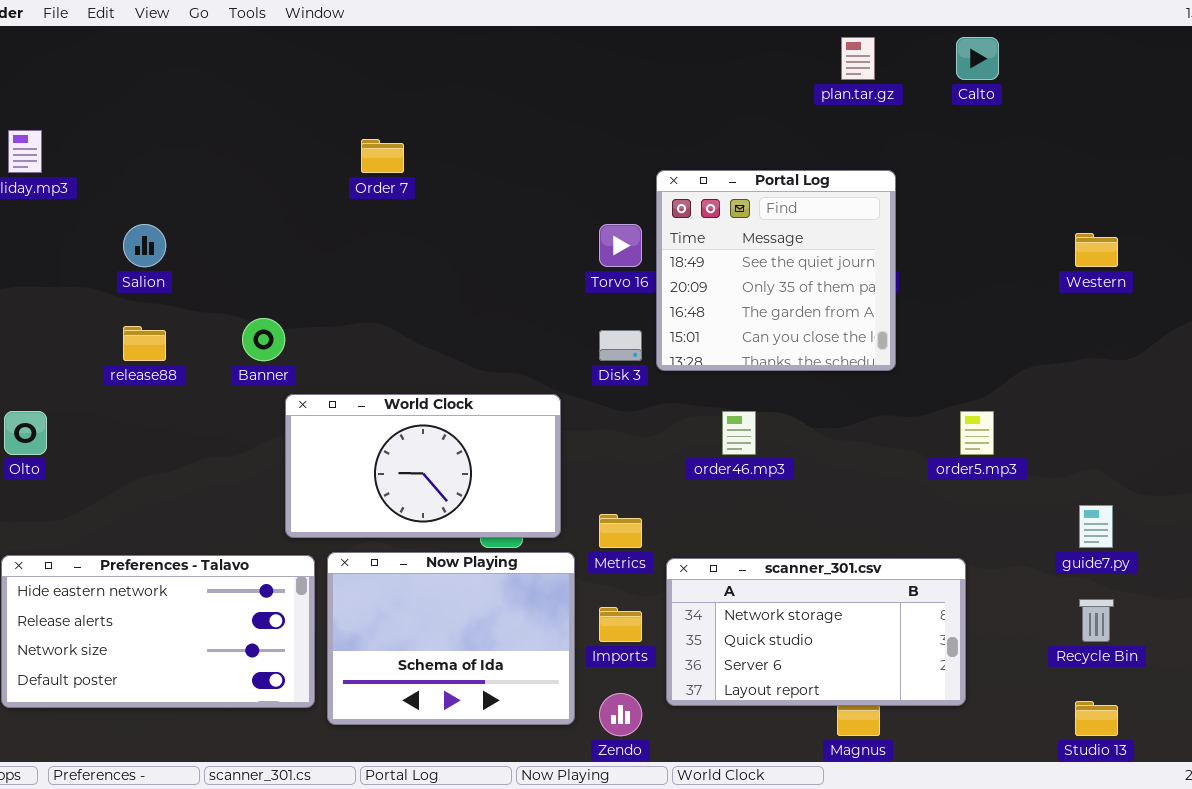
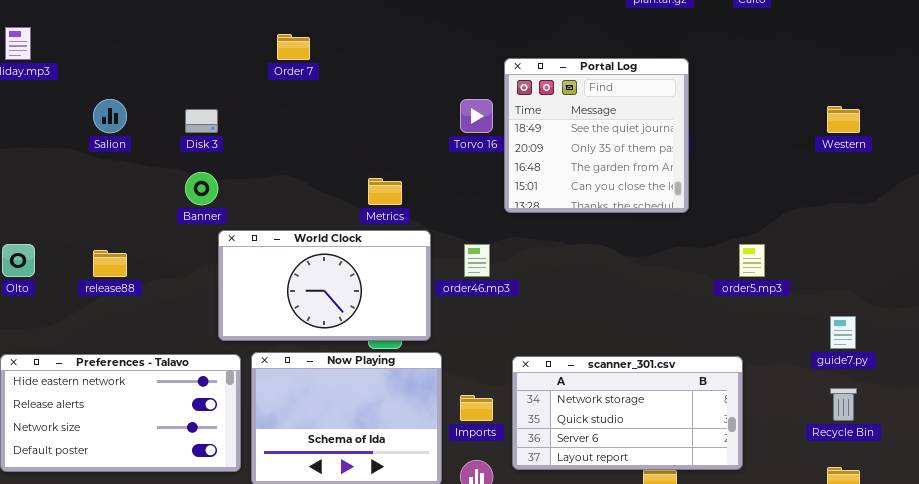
release88: [123,326,166,361] -> [93,250,127,277], moved
Disk 3: [599,330,642,361] -> [185,109,218,133], moved
order46.mp3: [722,411,756,455] -> [464,244,490,277], moved
Metrics: [599,514,642,548] -> [368,178,402,205], moved

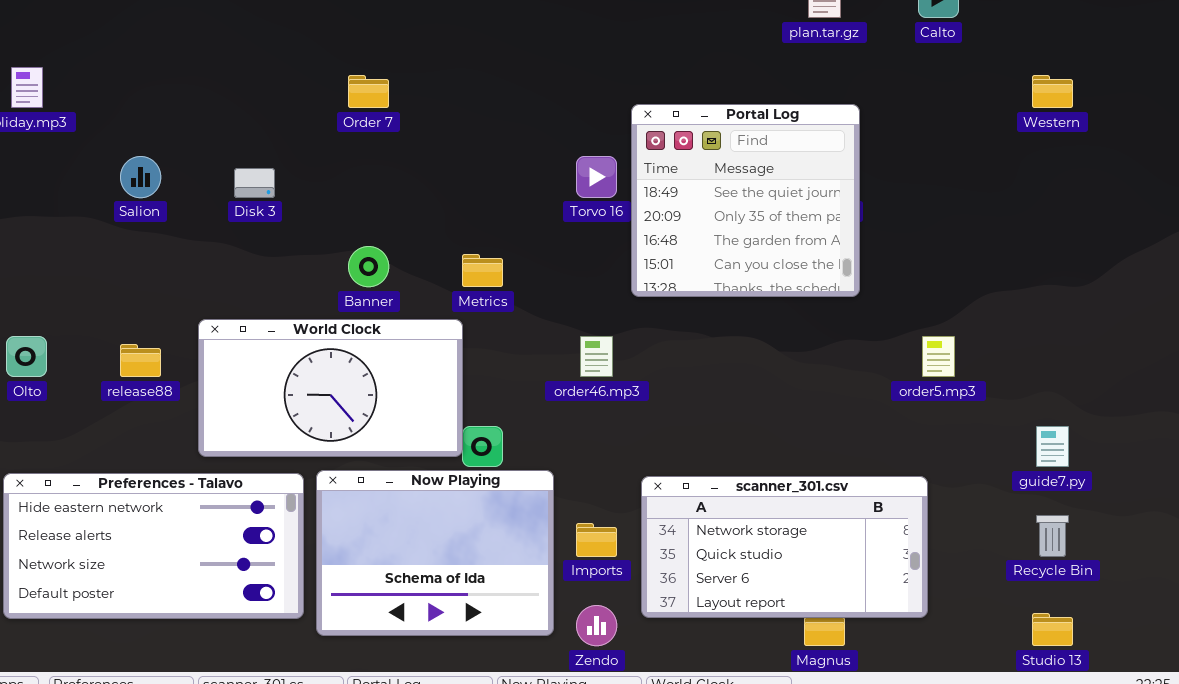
Western: [827,106,860,133] -> [1032,75,1073,108], moved
Banner: [185,172,218,205] -> [348,246,389,287], moved
World Clock: [218,230,431,341] -> [198,319,463,457], moved

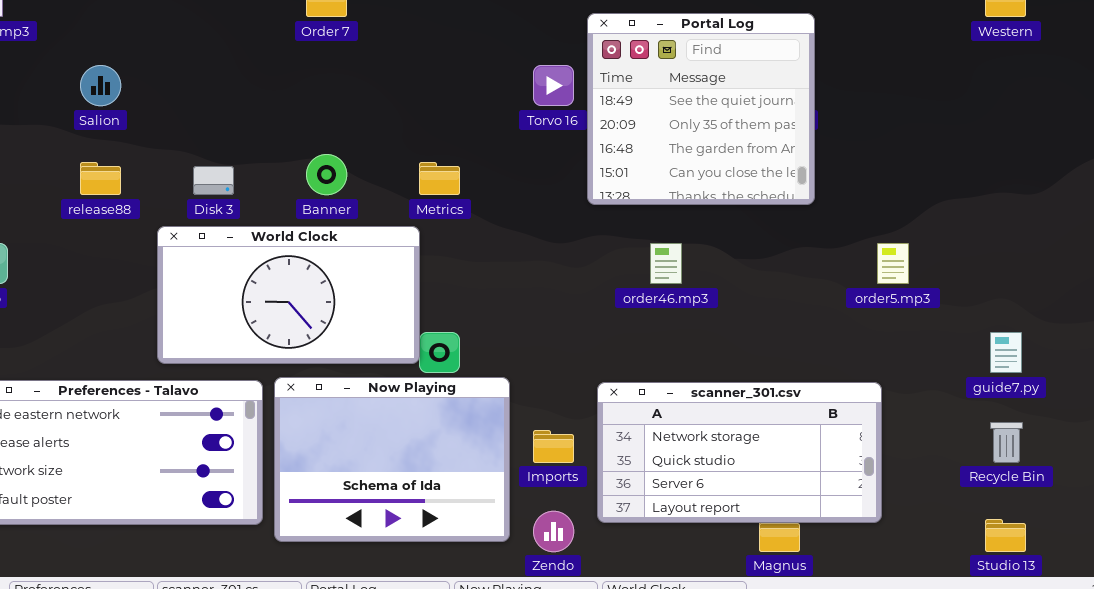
Disk 3: [234,168,275,198] -> [193,166,234,195], moved
order46.mp3: [580,336,613,377] -> [650,243,682,284], moved
release88: [120,344,161,377] -> [80,162,121,195], moved

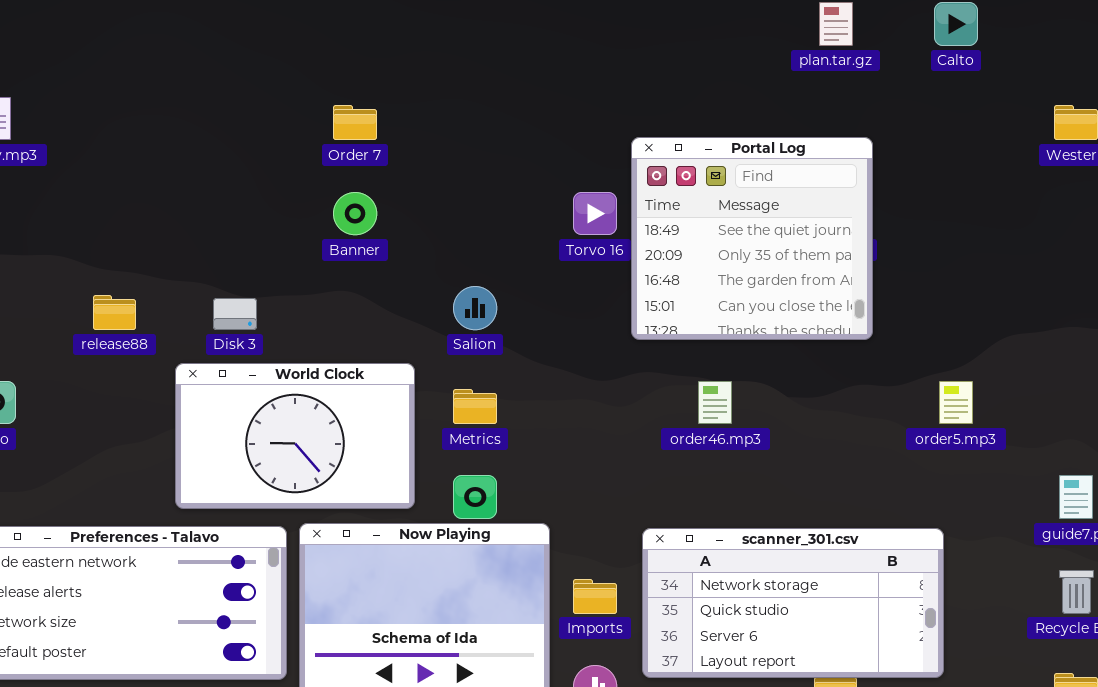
Salion: [80,65,121,106] -> [453,286,497,330], moved
Banner: [306,154,347,195] -> [333,192,377,235], moved
Metrics: [419,162,460,195] -> [453,389,497,424], moved
World Clock: [157,226,420,364] -> [175,363,415,509], resized

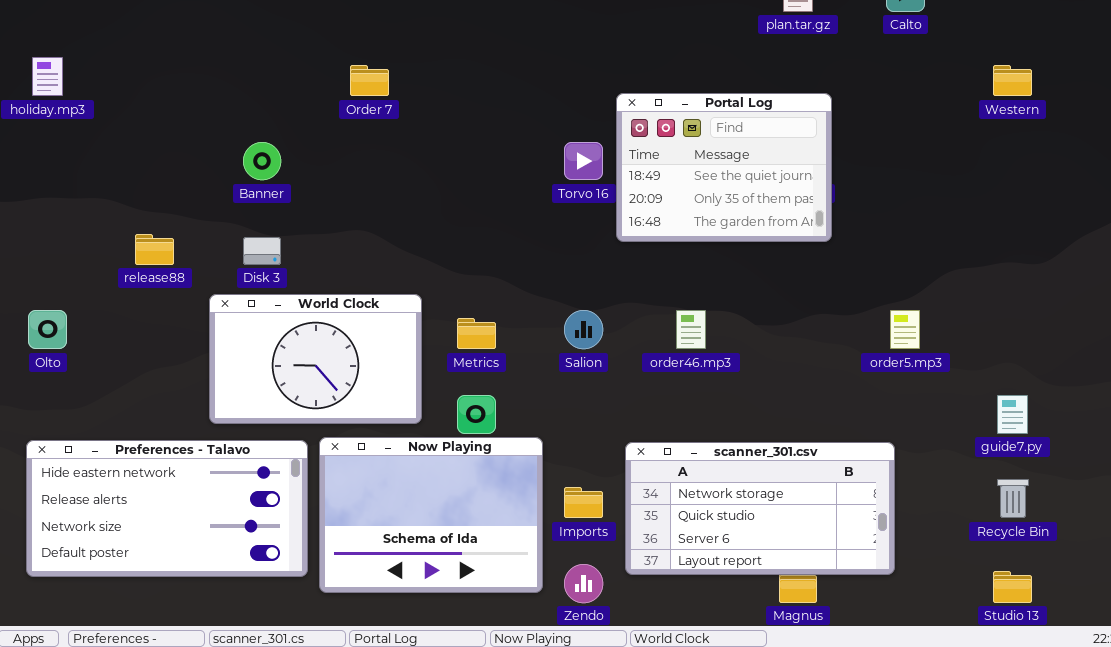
Portal Log: [631,137,873,340] -> [616,93,832,242], resized
Banner: [333,192,377,235] -> [243,142,281,180], moved
Salion: [453,286,497,330] -> [564,310,603,349], moved

